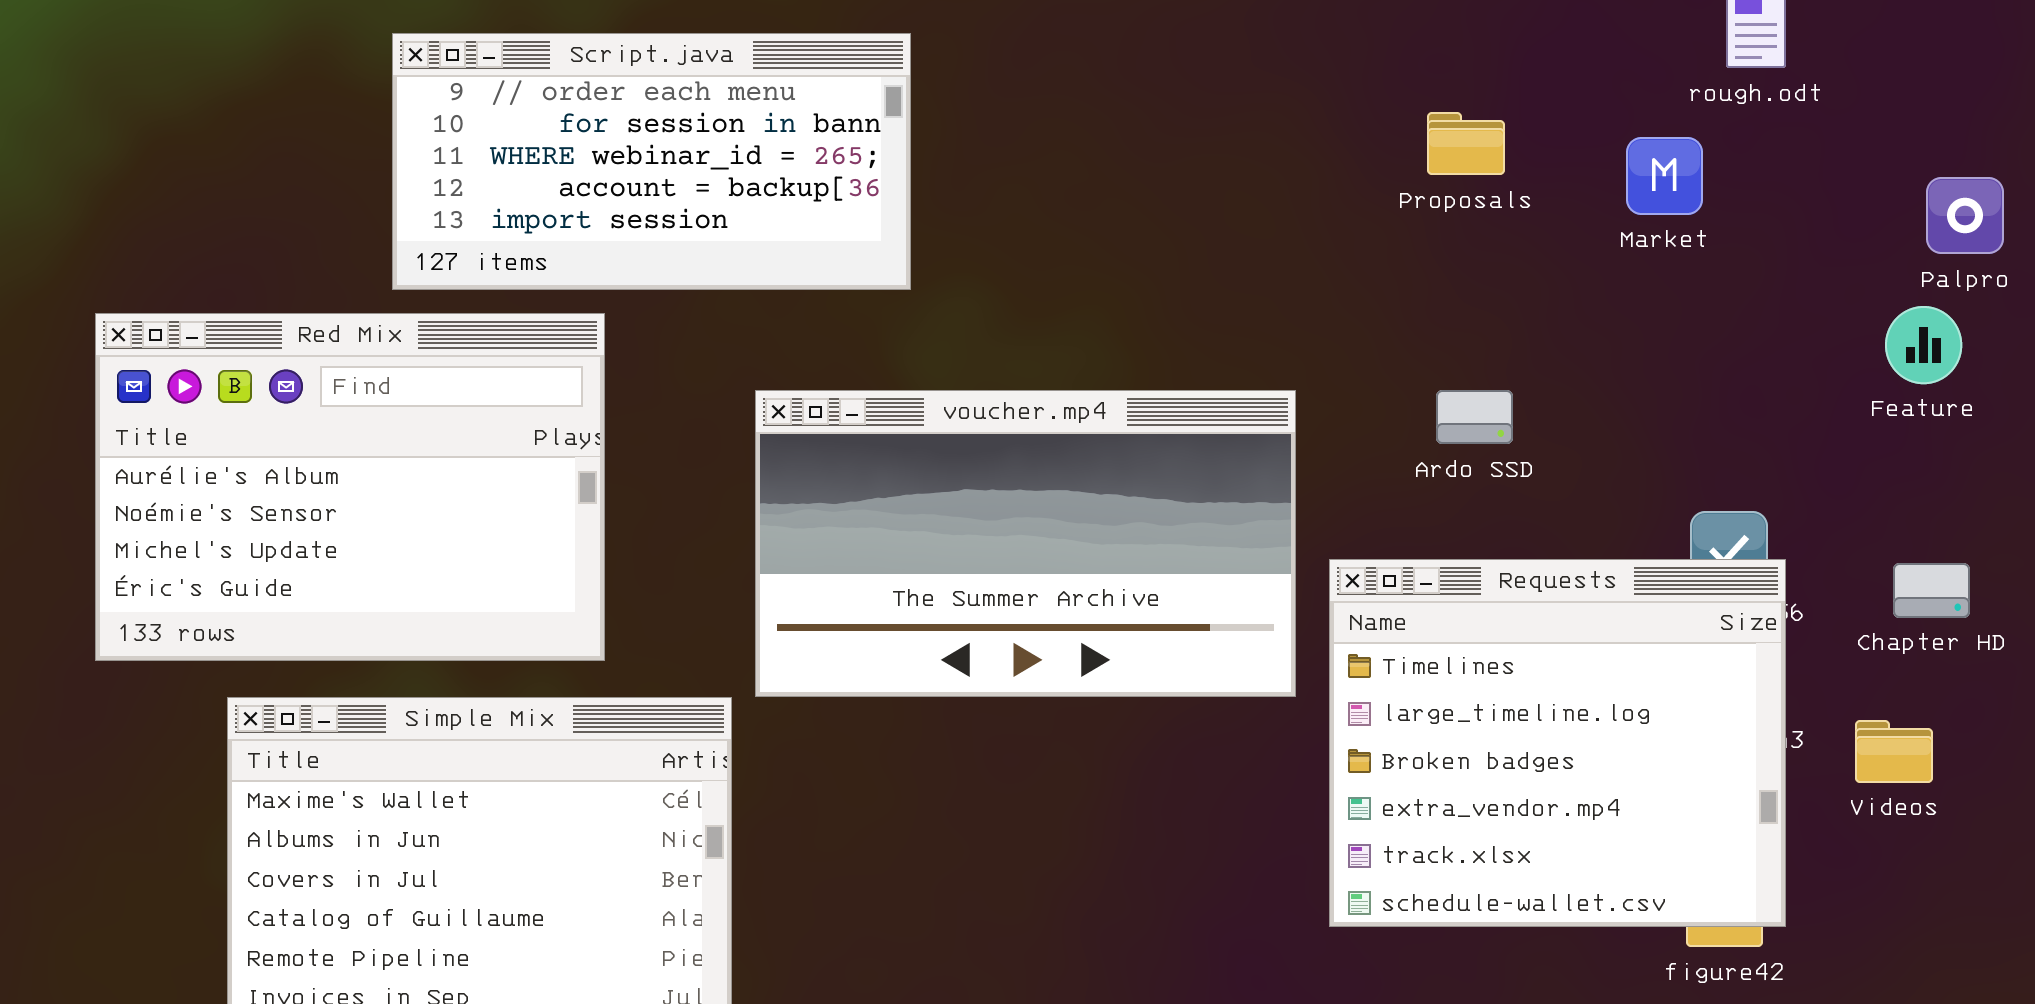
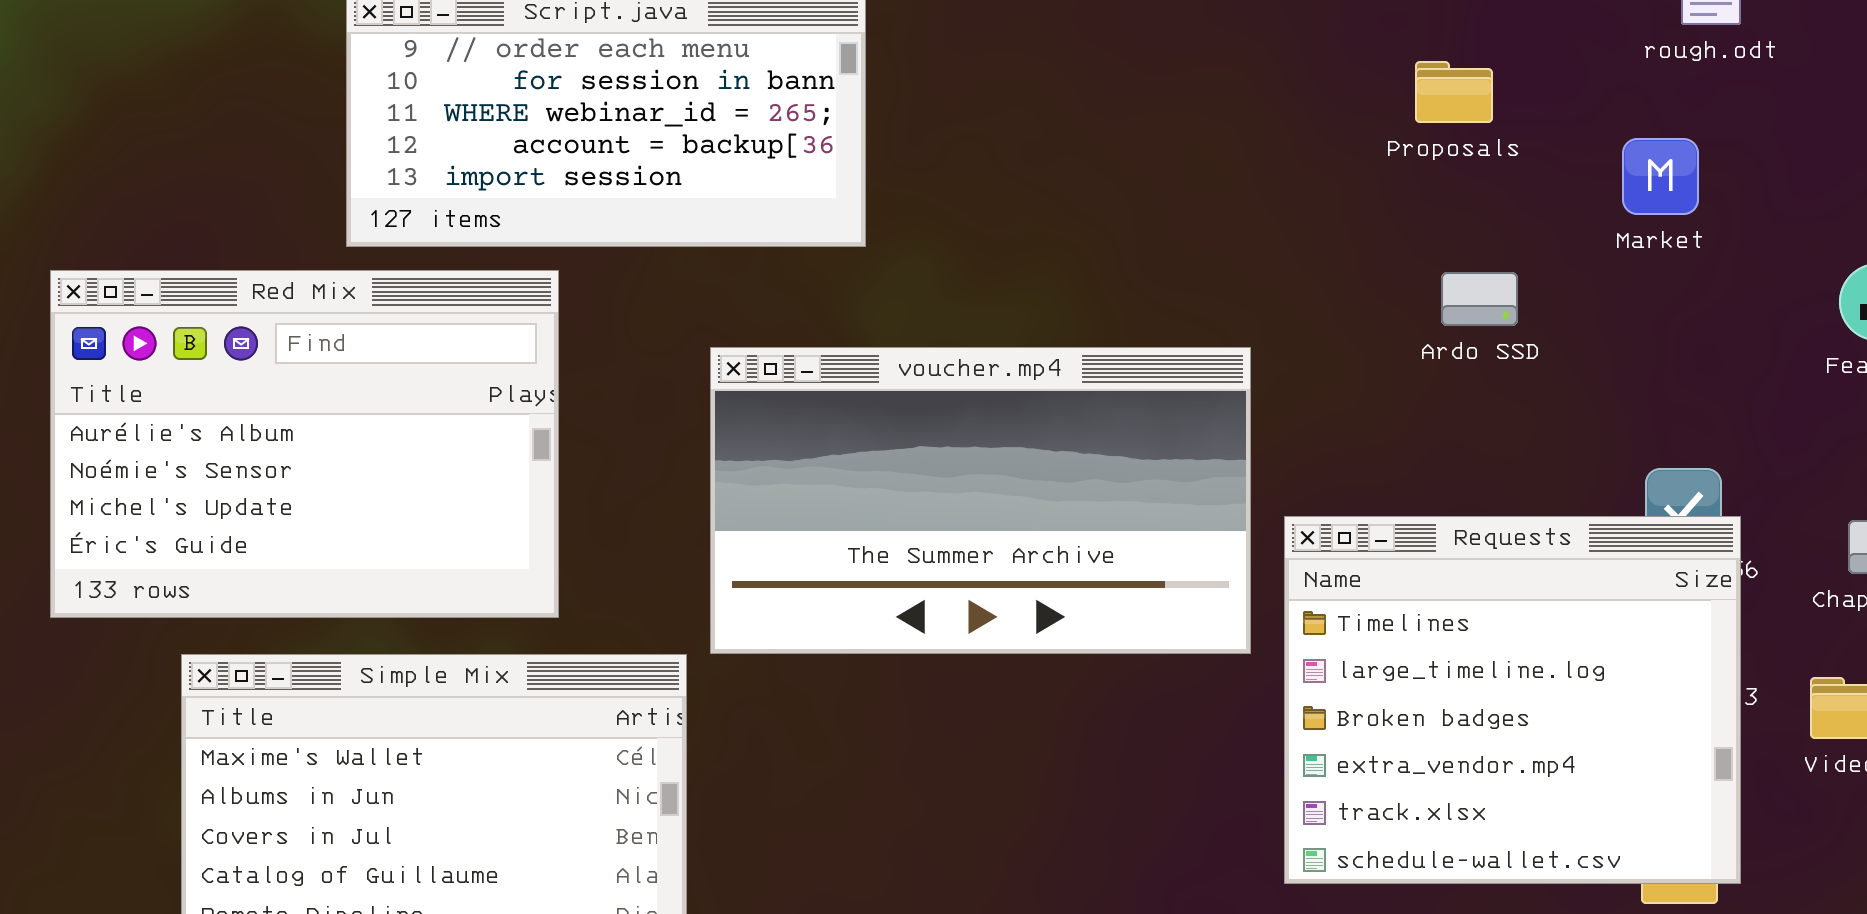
Proposals: [1427,112,1505,175] -> [1415,61,1493,123], moved
Market: [1626,137,1703,215] -> [1622,138,1699,215], moved
Ardo SSD: [1436,390,1513,444] -> [1441,272,1518,326], moved

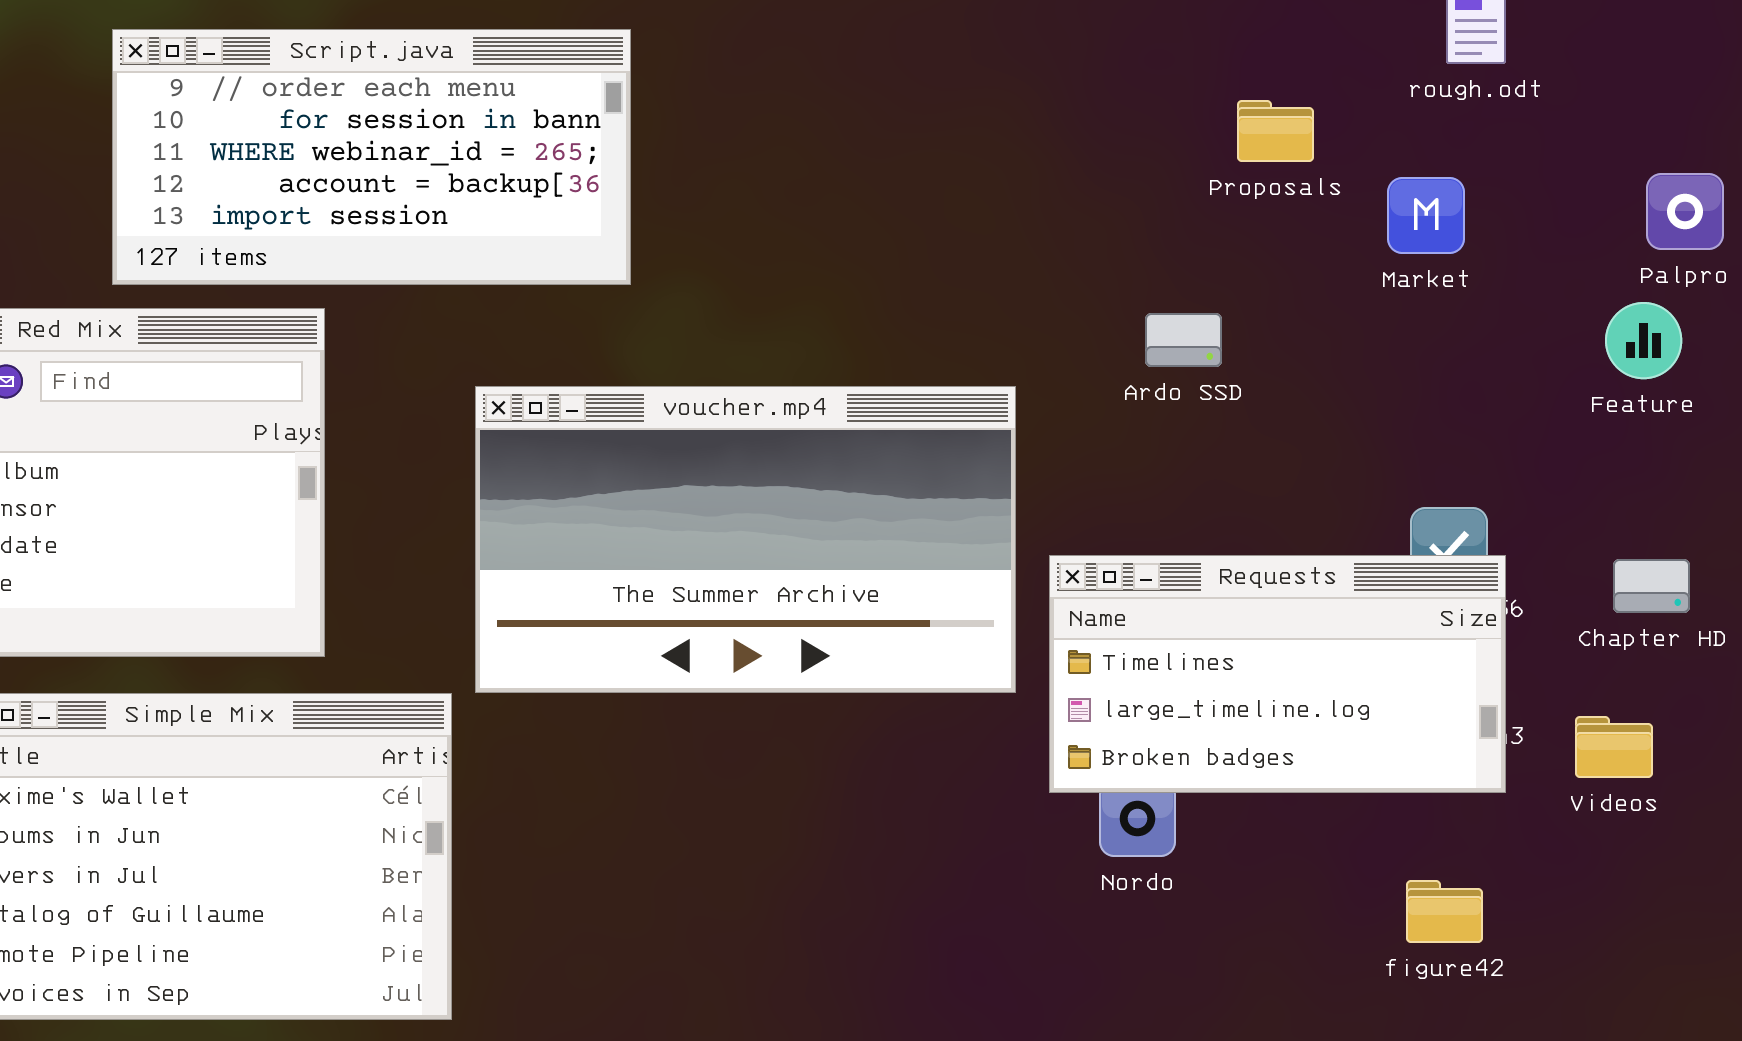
Proposals: [1415,61,1493,123] -> [1237,100,1314,162], moved
Ardo SSD: [1441,272,1518,326] -> [1145,313,1222,367], moved
Requests: [1284,516,1741,884] -> [1049,555,1506,793], resized

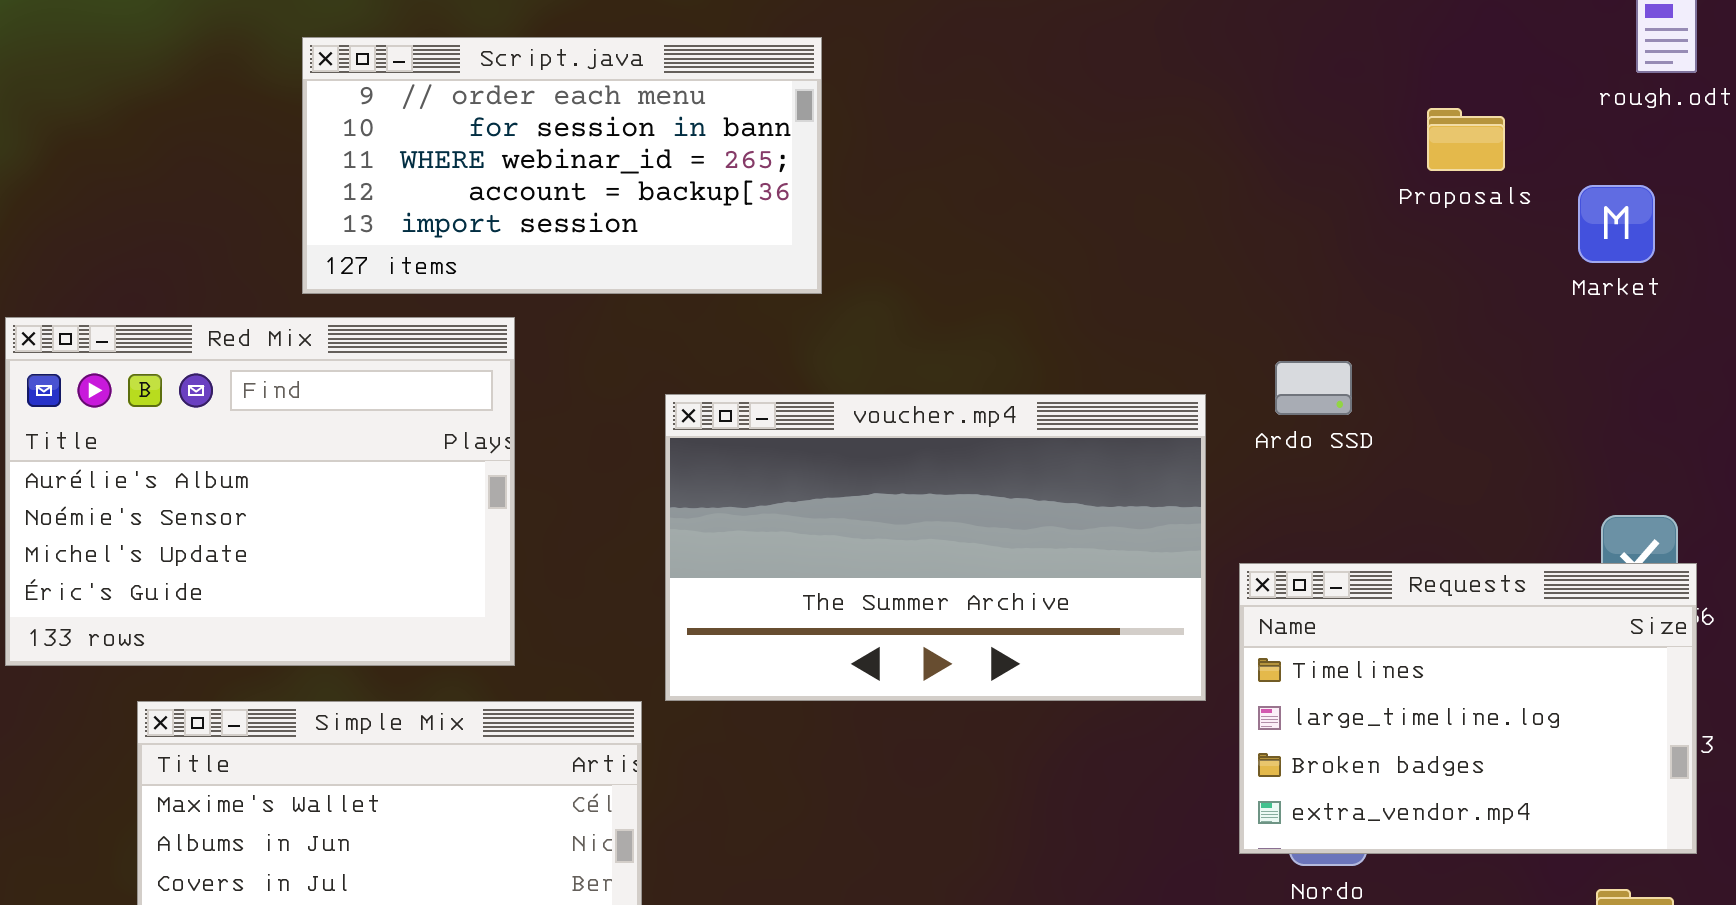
Ardo SSD: [1145,313,1222,367] -> [1275,361,1352,415], moved
Requests: [1049,555,1506,793] -> [1239,563,1697,854], resized

